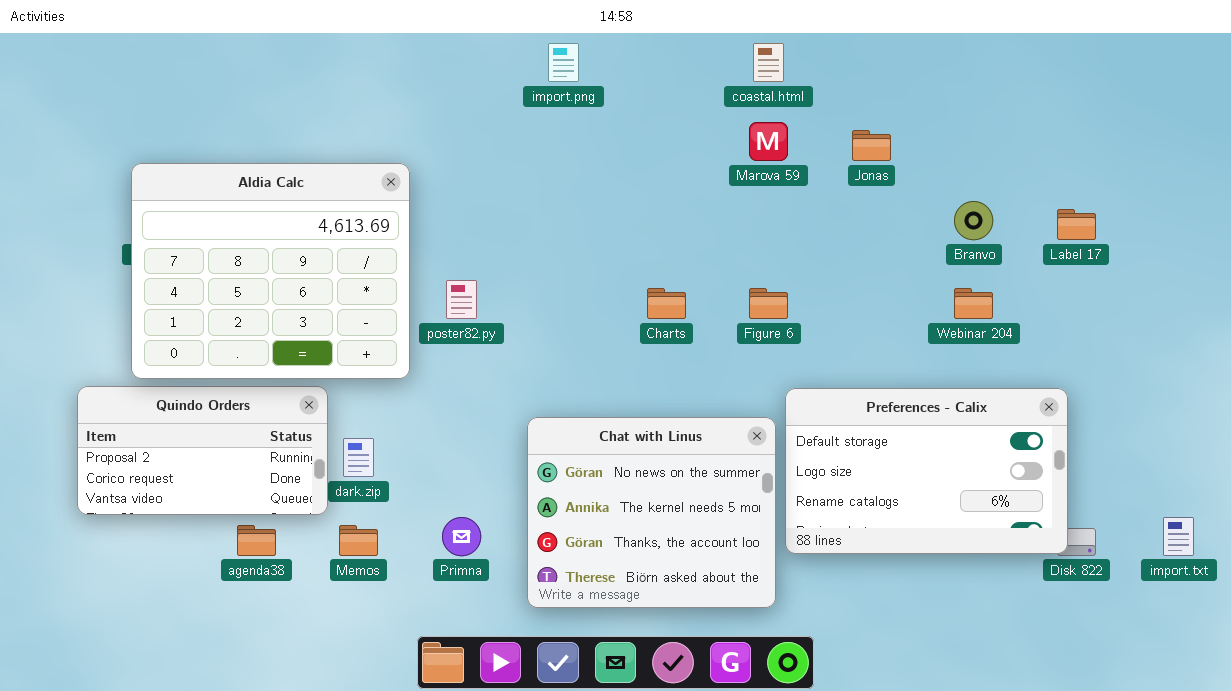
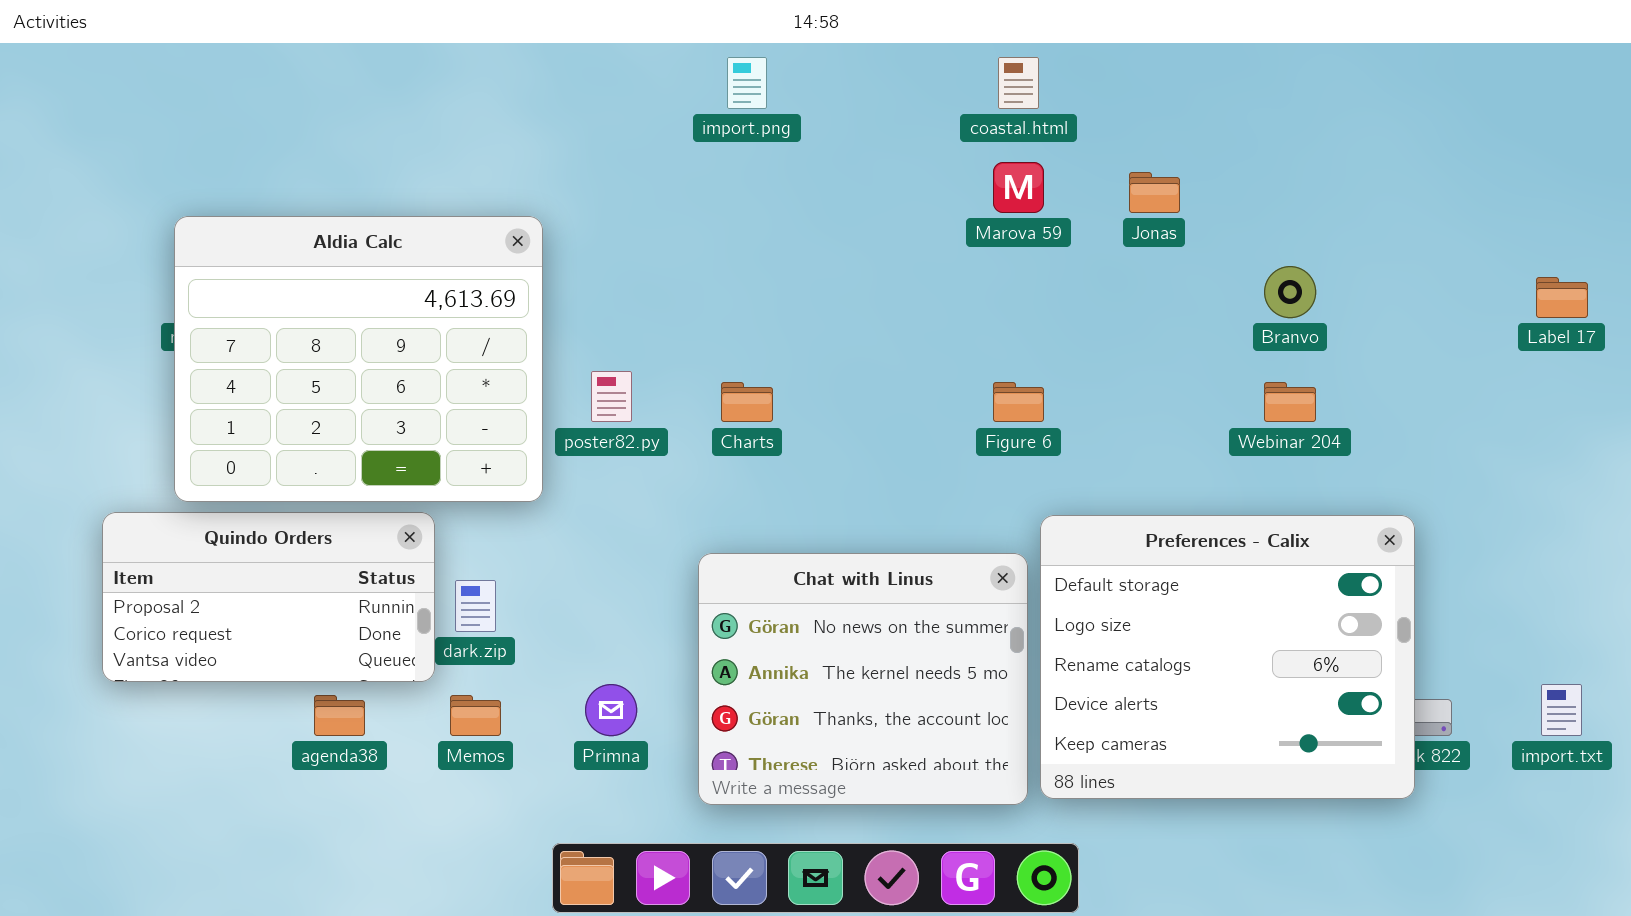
Label 17: [1057,209,1096,240] -> [1536,277,1588,318], moved
Charts: [647,288,686,319] -> [721,382,773,422], moved
Preferences - Calix: [785,388,1068,554] -> [1040,515,1415,799], resized

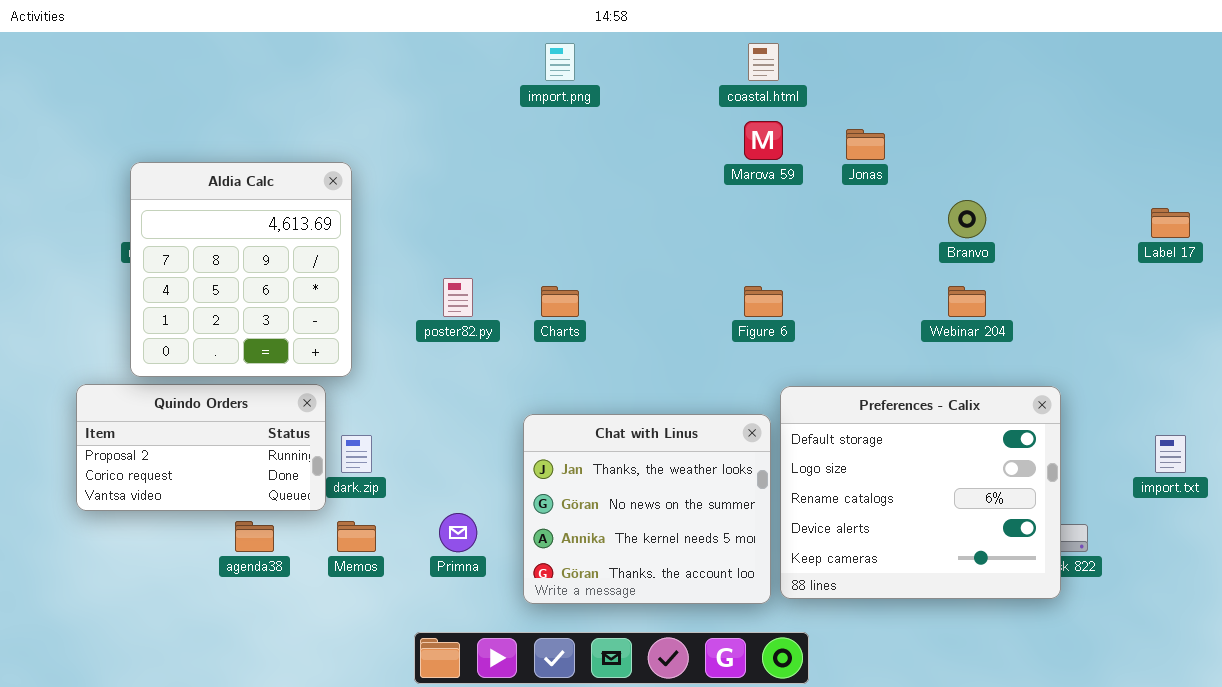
Aldia Calc: [174,216,543,502] -> [130,162,352,377], resized
Chat with Linus: [698,553,1028,805] -> [523,414,771,604], scrolled up 1 row
import.txt: [1541,684,1582,736] -> [1155,435,1186,473], moved

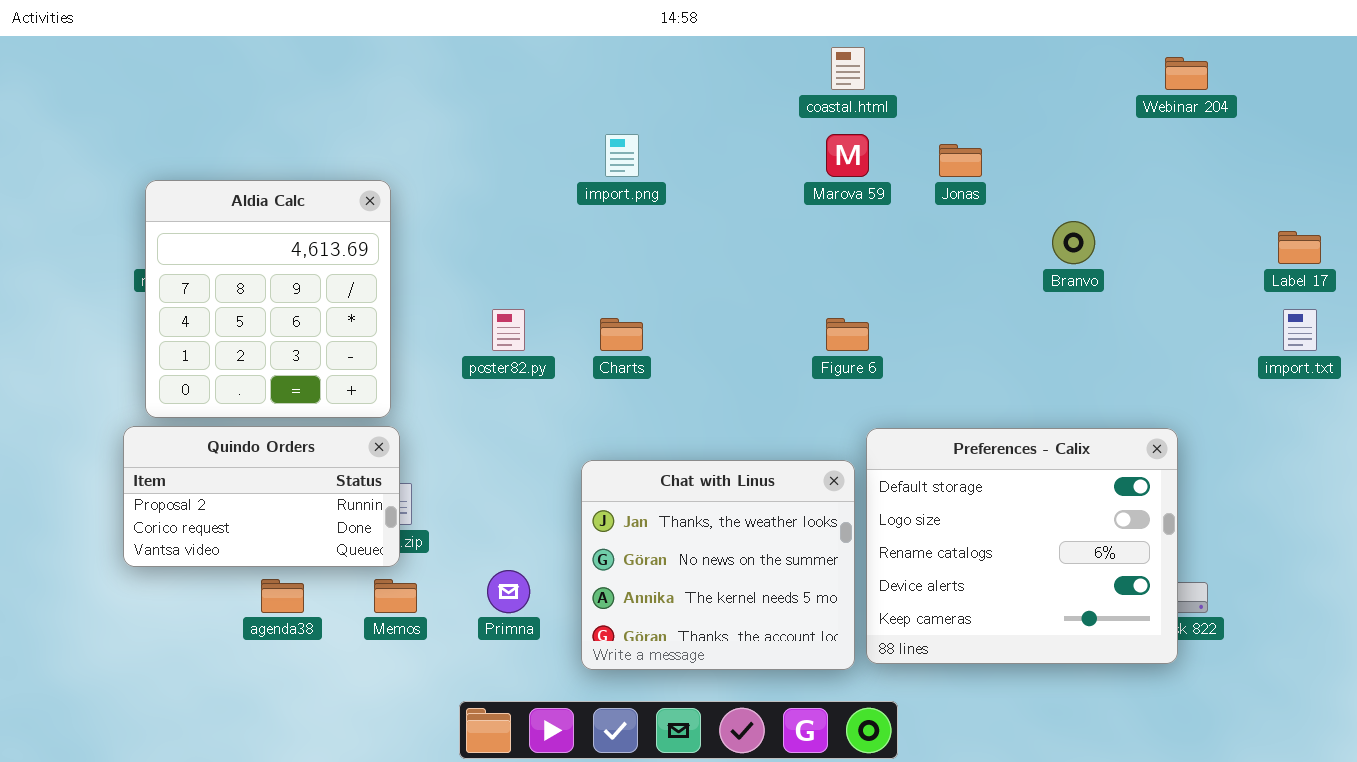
import.png: [545,43,575,81] -> [605,134,639,177], moved
Webinar 204: [948,286,986,317] -> [1165,57,1208,90], moved
Quindo Orders: [76,384,326,511] -> [123,426,400,567], moved
import.txt: [1155,435,1186,473] -> [1283,309,1317,351], moved

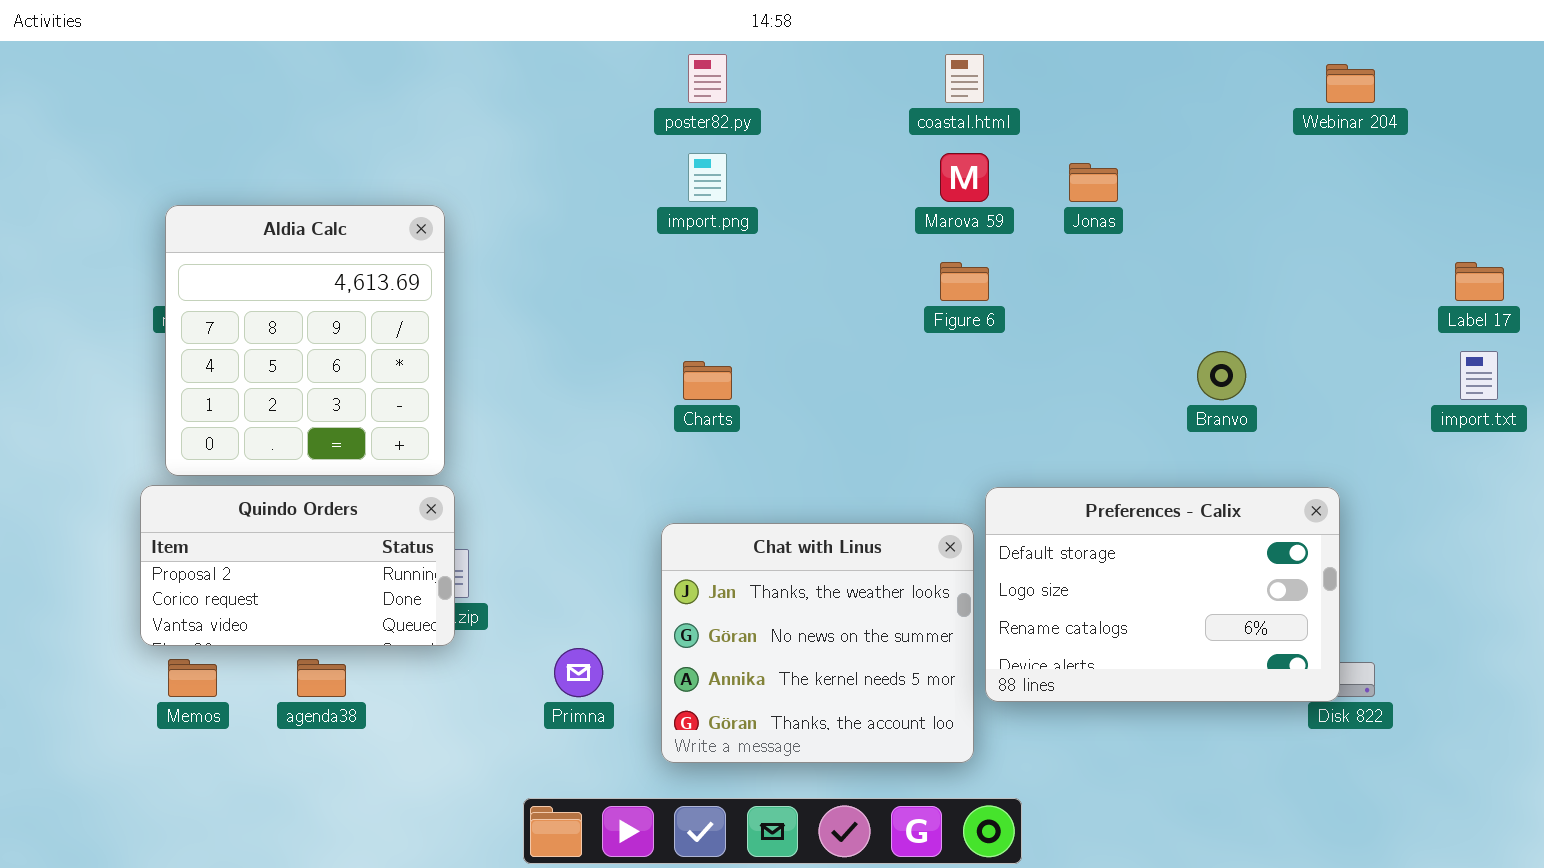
Branvo: [1052,221,1095,264] -> [1197,351,1246,400], moved
poster82.py: [492,309,525,351] -> [688,54,727,103], moved
Figure 6: [826,318,869,351] -> [940,262,989,301], moved
Preferences - Calix: [866,428,1178,664] -> [985,487,1340,702], resized
Memos: [374,579,417,613] -> [168,659,217,697], moved

